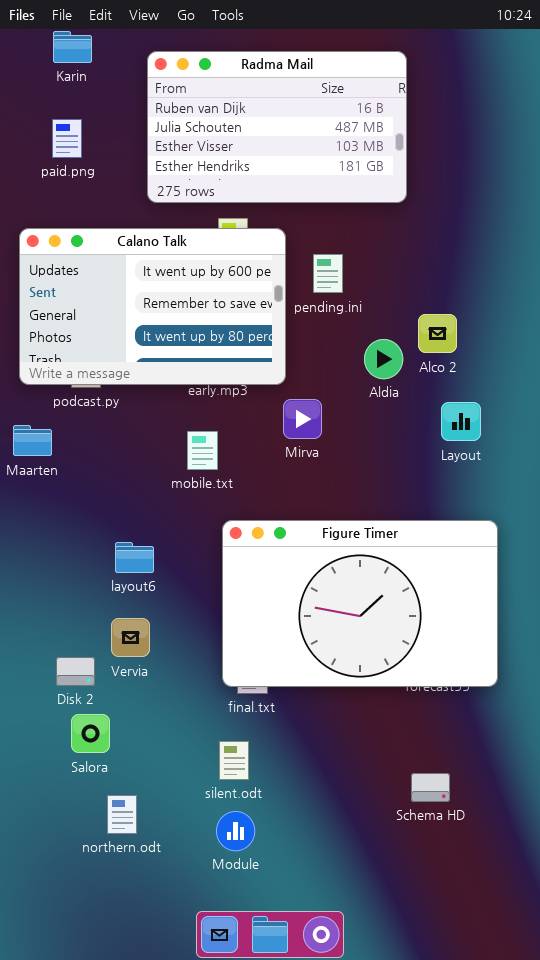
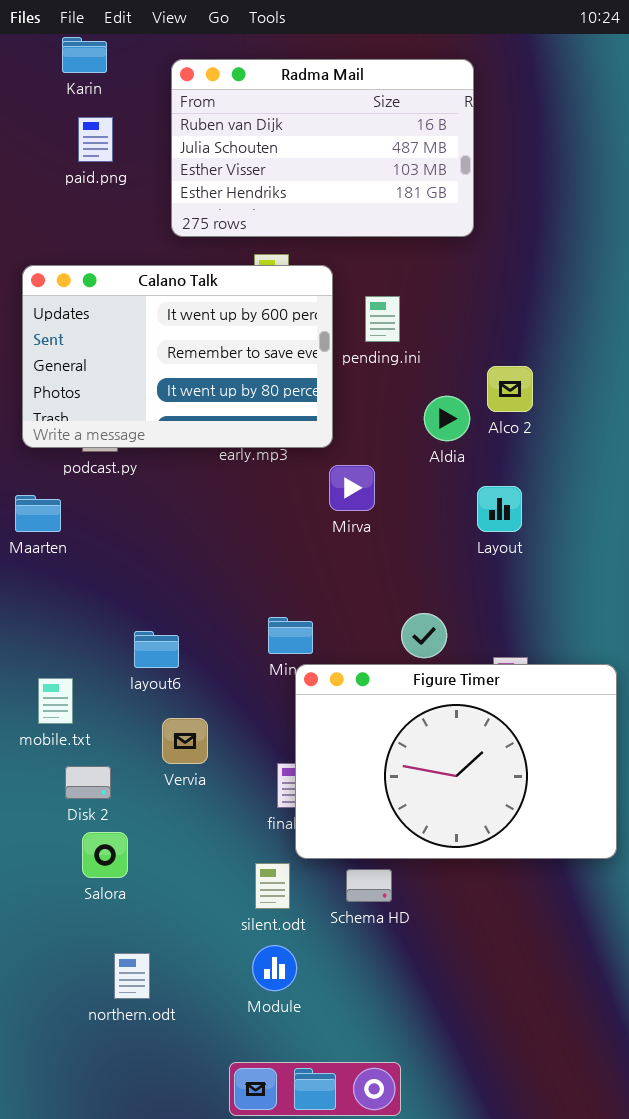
paid.png: [52,119,82,158] -> [78,117,113,162], moved
Layout: [441,402,481,441] -> [477,486,522,532], moved
mobile.txt: [187,431,218,470] -> [38,678,73,724], moved
Figure Timer: [222,520,498,687] -> [295,664,617,859], moved
Vervia: [111,618,150,657] -> [162,718,208,764], moved
Schema HD: [411,773,450,802] -> [346,869,392,902], moved
northern.odt: [107,795,137,834] -> [114,953,150,999], moved

